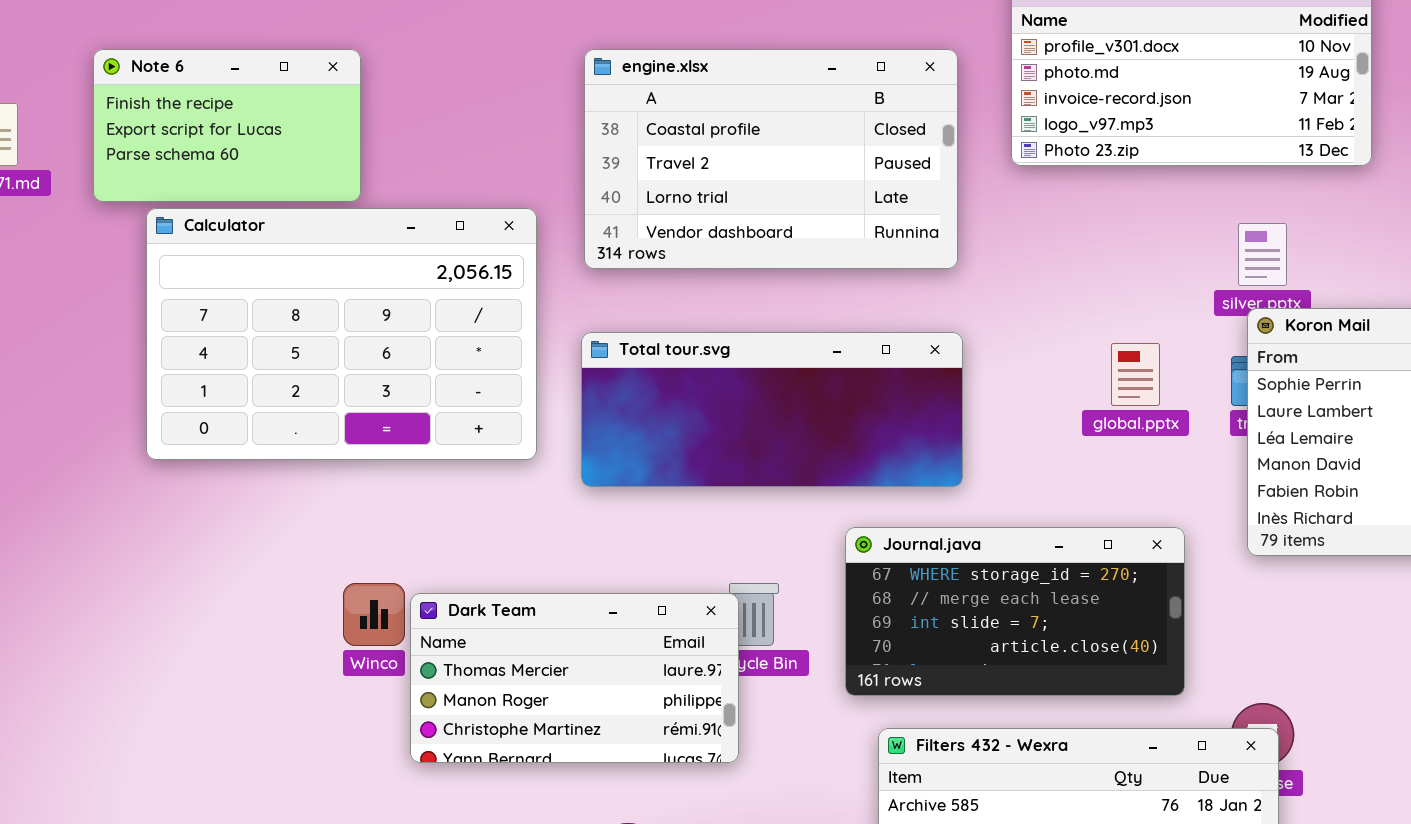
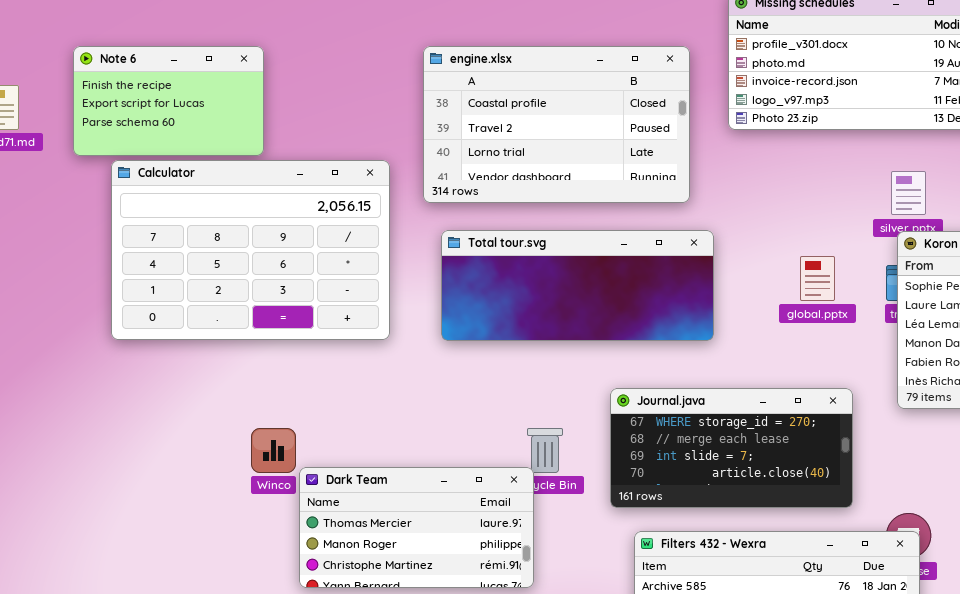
Total tour.svg: [581,332,963,487] -> [441,230,714,341], moved
Dark Team: [410,593,739,763] -> [299,467,534,588], moved

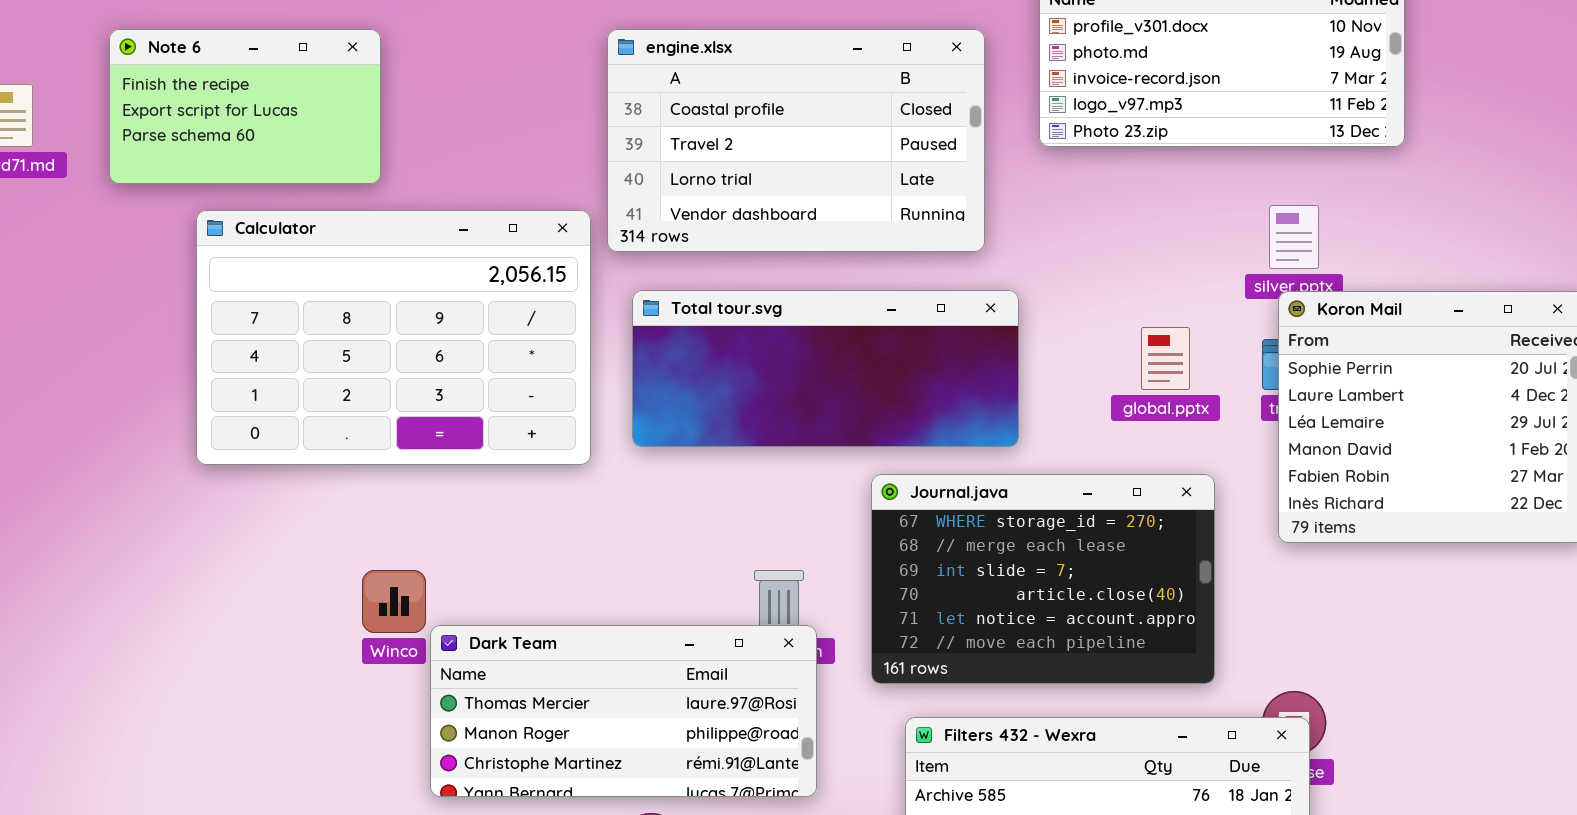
Calculator: [111,160,390,340] -> [196,210,591,465], moved
Journal.java: [610,388,853,508] -> [871,474,1215,684], resized
Dark Team: [299,467,534,588] -> [430,625,817,797], resized

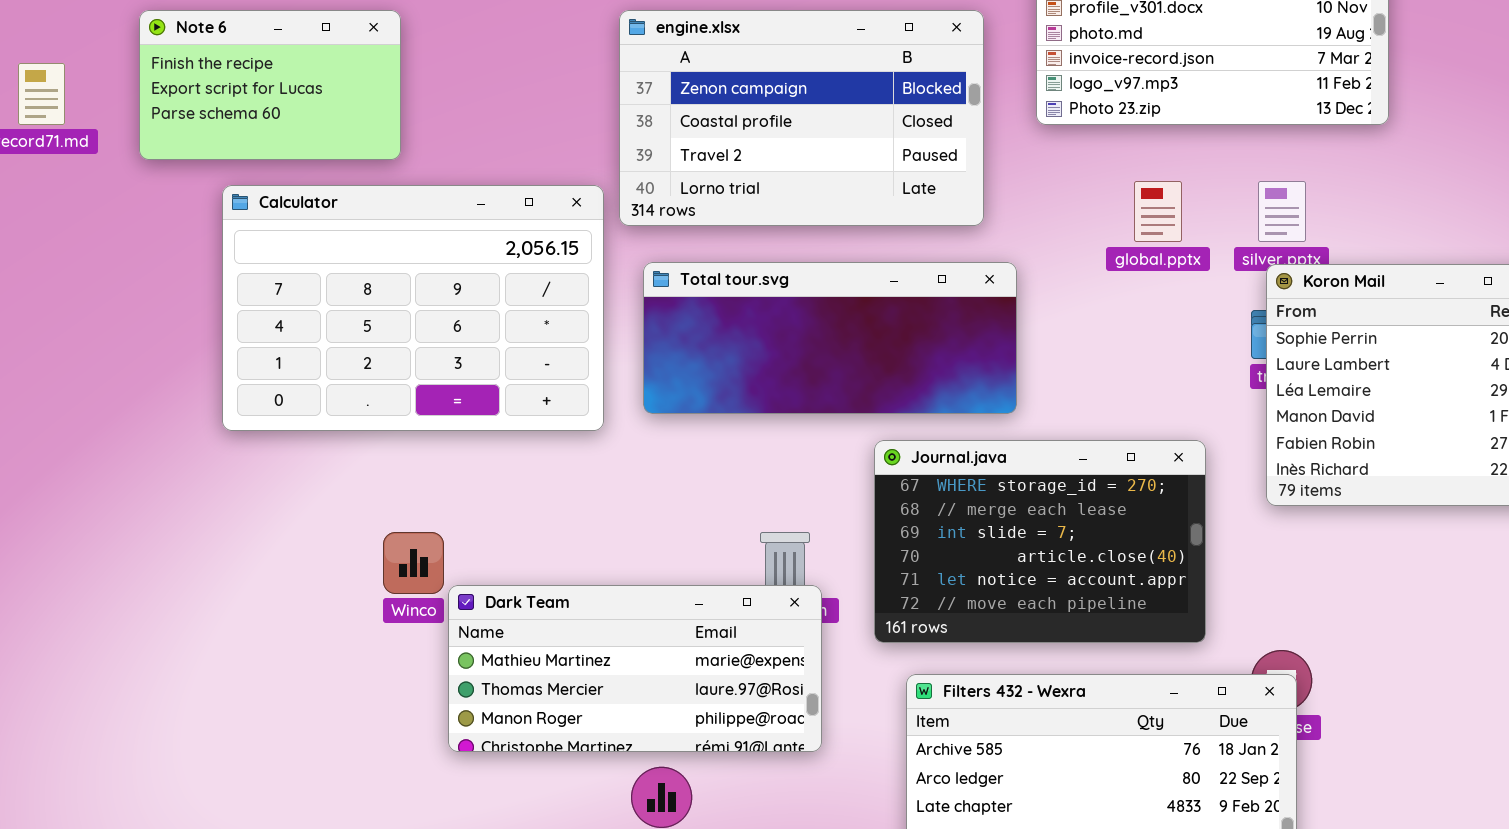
engine.xlsx: [607,29,985,252] -> [619,10,984,226], scrolled up 1 row
global.pptx: [1141,327,1190,390] -> [1134,181,1182,242], moved
Dark Team: [430,625,817,797] -> [448,585,822,752], scrolled up 1 row

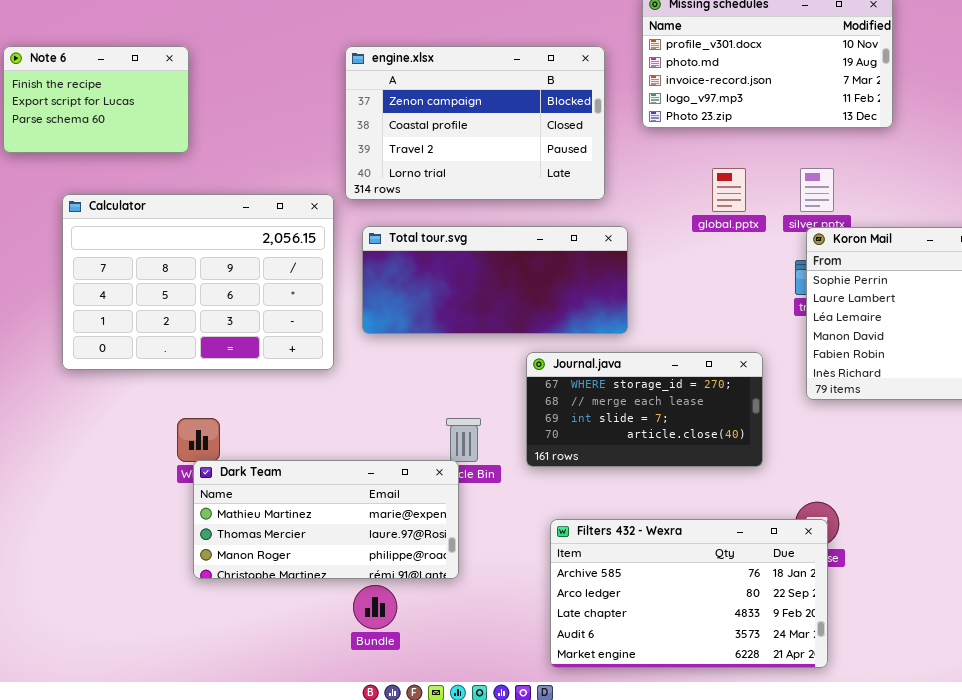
Calculator: [222,185,604,431] -> [62,194,334,370], moved
Journal.java: [874,440,1206,643] -> [526,352,763,467], resized
Dark Team: [448,585,822,752] -> [193,460,459,579], moved

